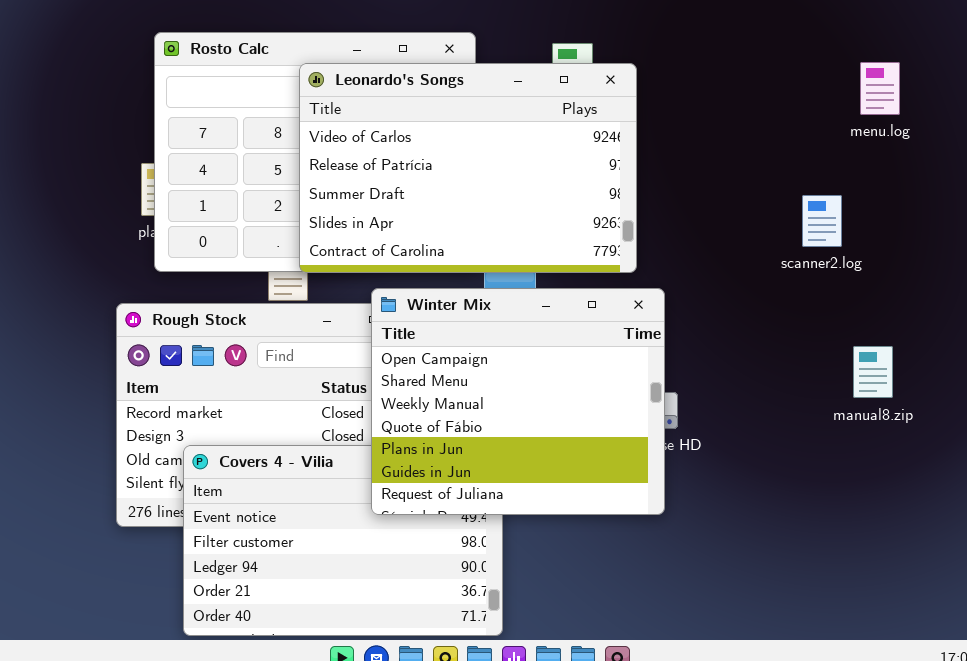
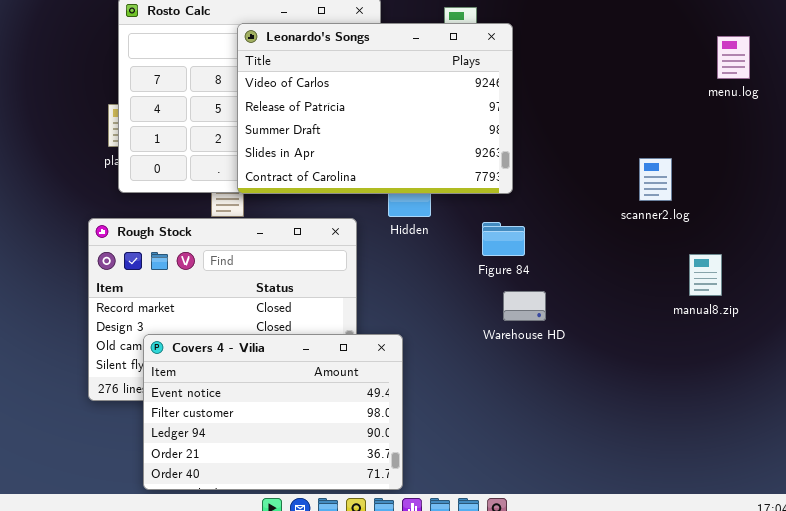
menu.log: [860,62,900,115] -> [717,36,750,79], moved
scanner2.log: [802,195,842,247] -> [639,158,672,201], moved
Winter Mix: [371,288,665,515] -> none, closed

